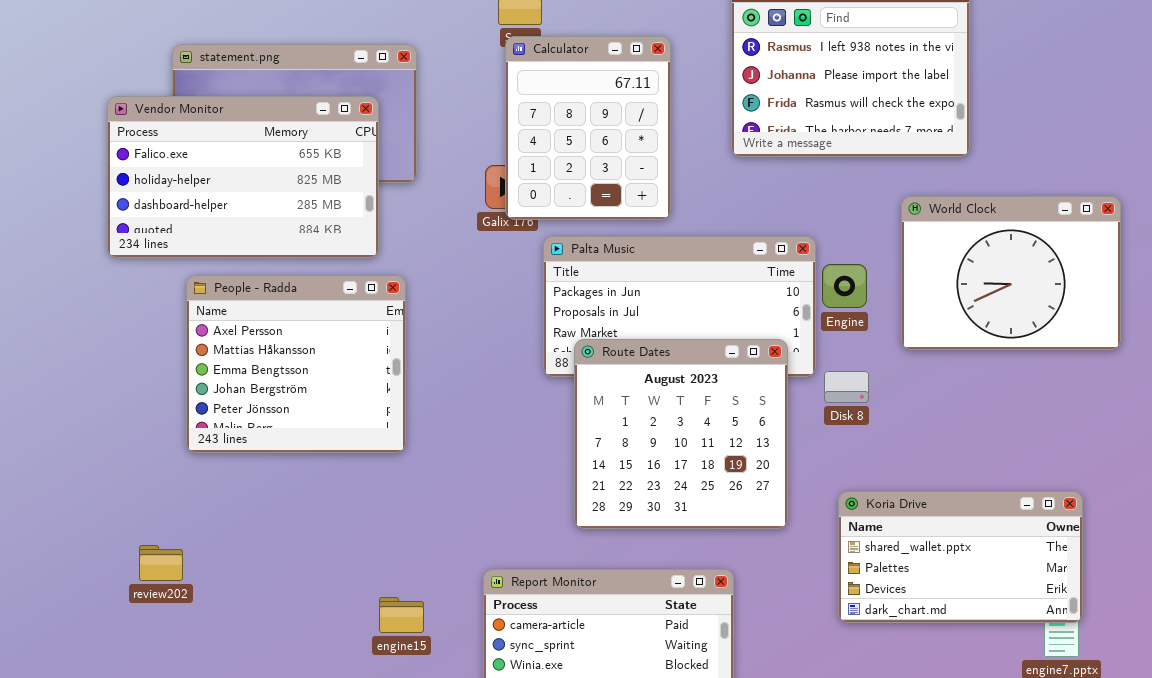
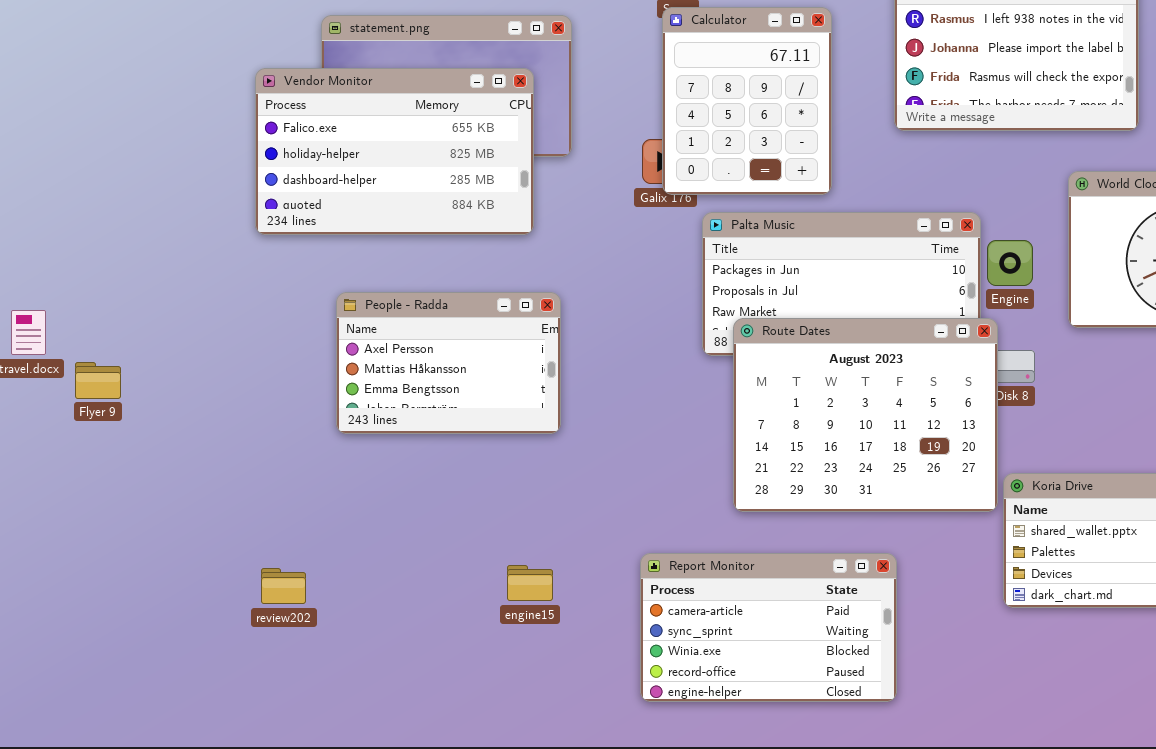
People - Radda: [186,275,406,453] -> [336,292,561,434], resized
Route Dates: [574,339,788,529] -> [733,318,998,512], resized
review202: [139,545,183,581] -> [261,568,306,604], moved
engine15: [379,597,424,633] -> [507,565,553,601], moved

